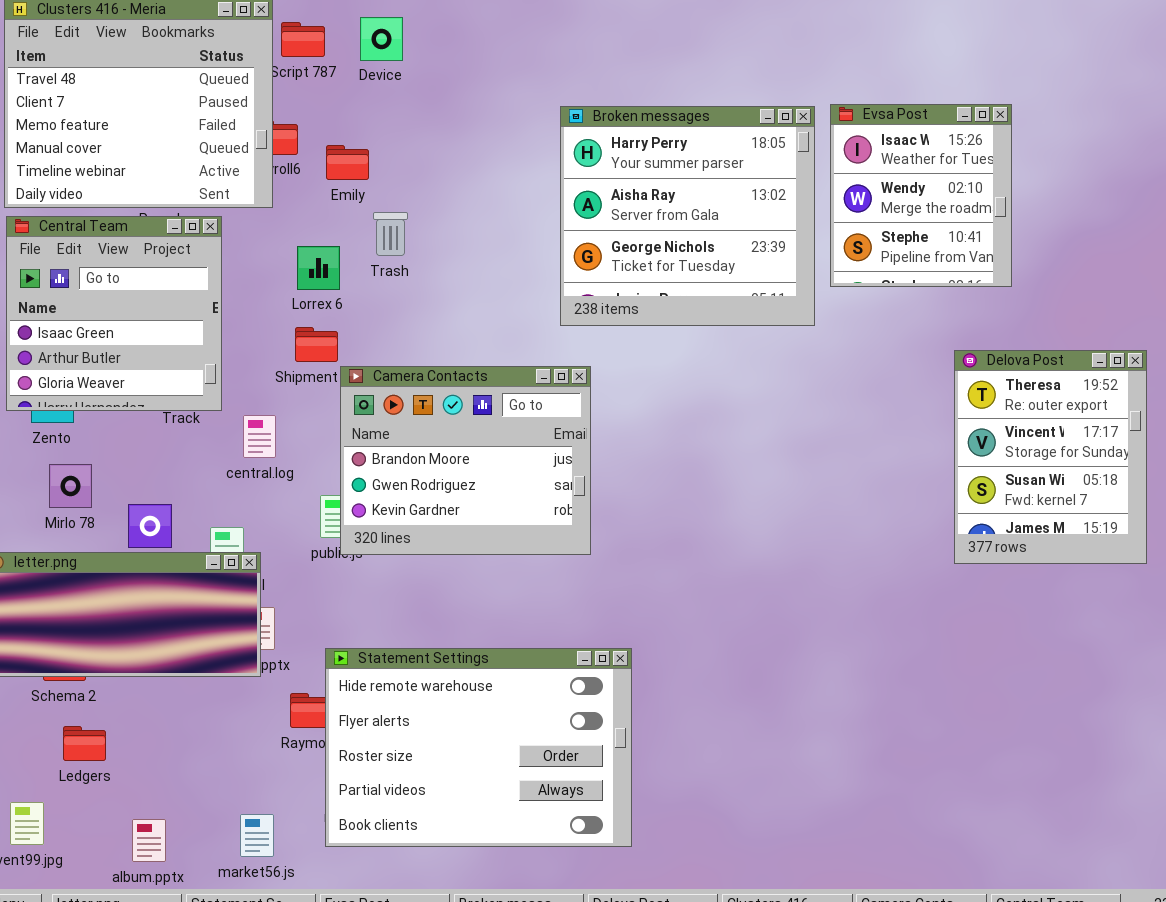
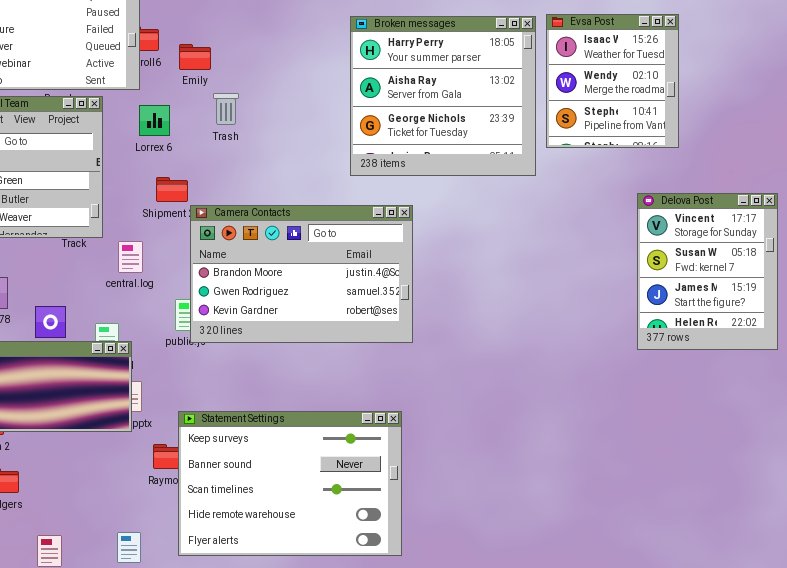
Lorrex 6: [297,246,340,290] -> [139,105,170,136], moved
Delova Post: [954,350,1147,564] -> [637,193,778,350], scrolled down 1 row
Camera Contacts: [340,366,591,555] -> [190,205,413,343], resized
Statement Settings: [325,648,632,847] -> [178,411,402,556], scrolled up 3 rows

